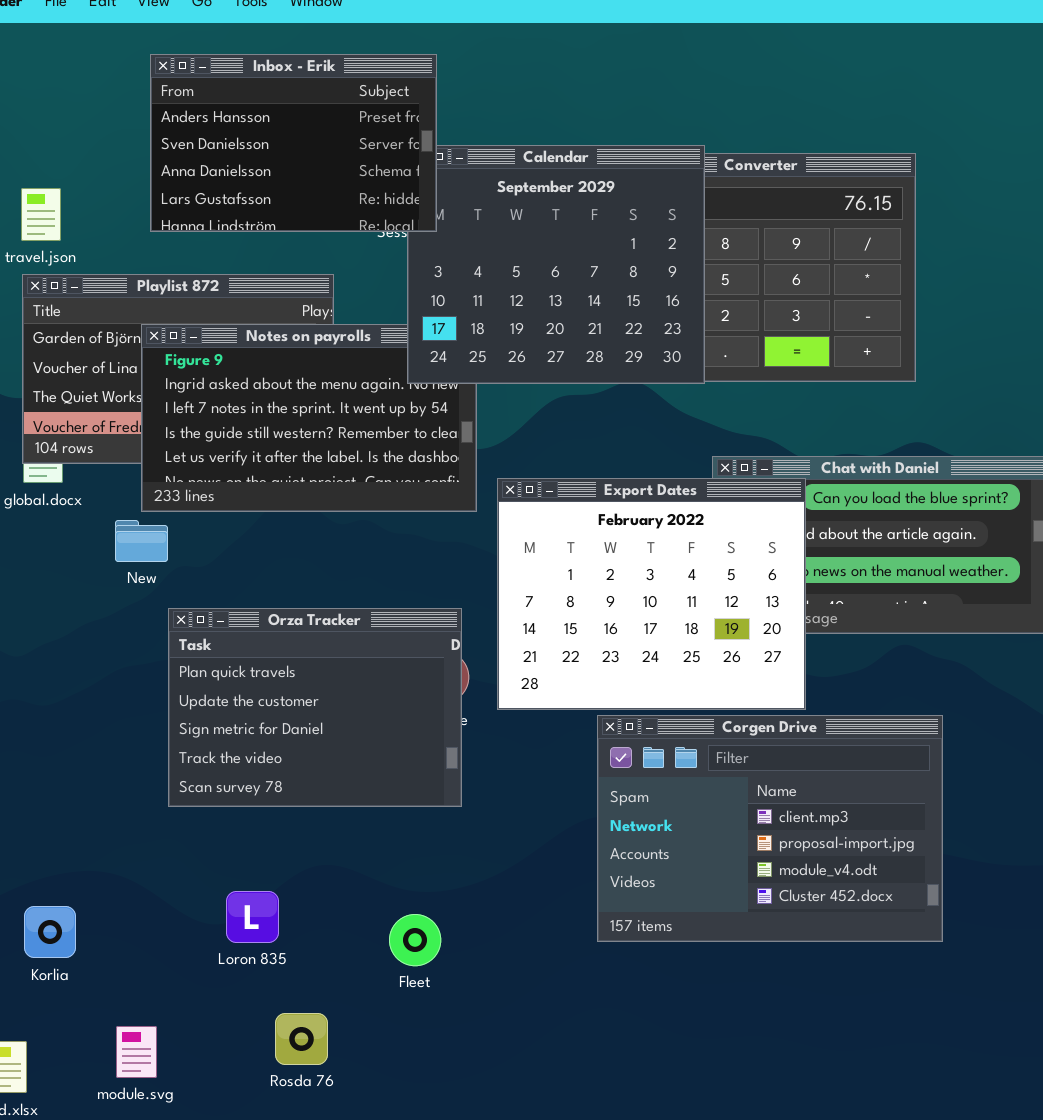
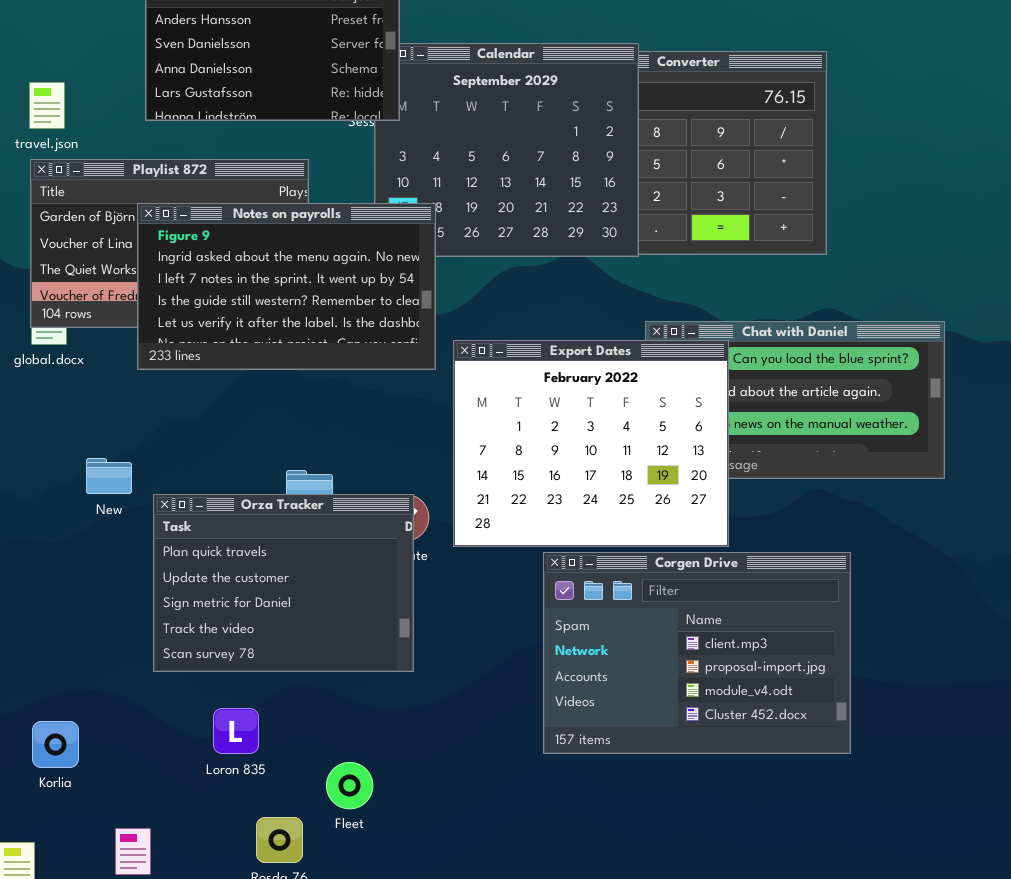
Notes on payrolls: [141,324,477,512] -> [137,203,436,370], raised
New: [115,520,168,562] -> [86,458,132,494], moved
Orza Tracker: [168,608,462,807] -> [153,494,414,672], moved
Fleet: [389,914,441,966] -> [326,762,373,809], moved

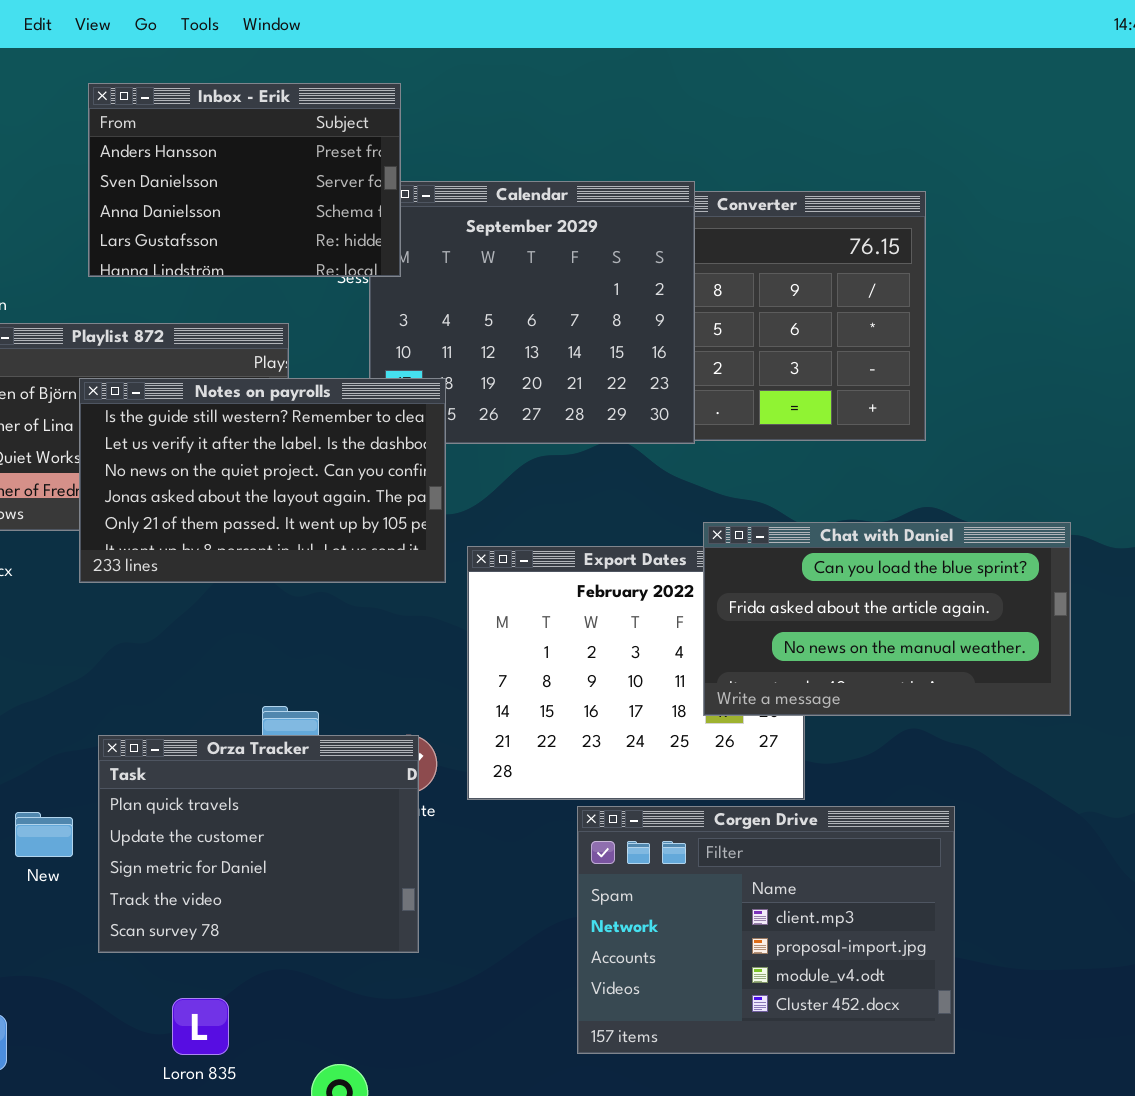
Notes on payrolls: [137,203,436,370] -> [79,378,446,583], scrolled down 3 rows
Chat with Daniel: [645,321,945,479] -> [703,522,1071,716], raised
New: [86,458,132,494] -> [15,812,73,857], moved

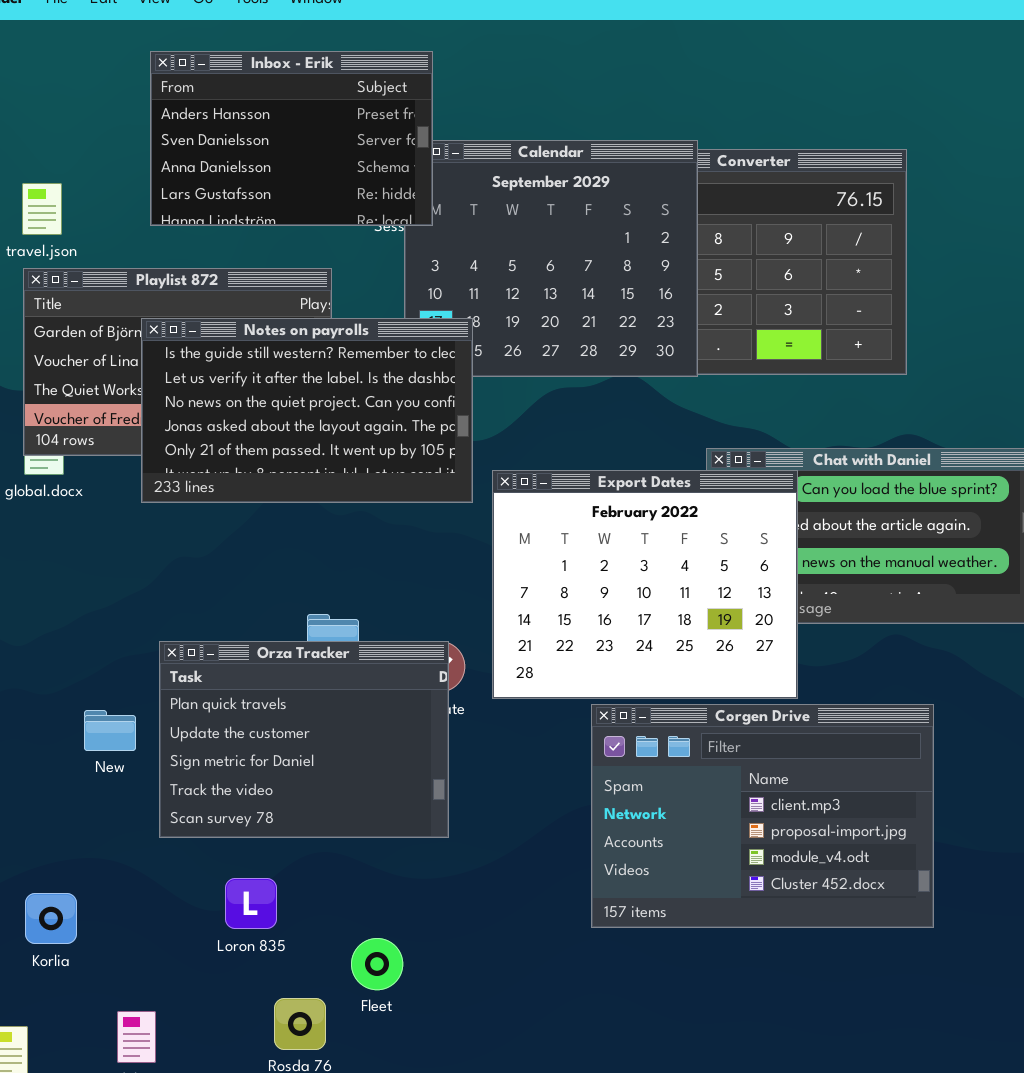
Export Dates: [467,546,805,800] -> [492,470,798,699], raised

